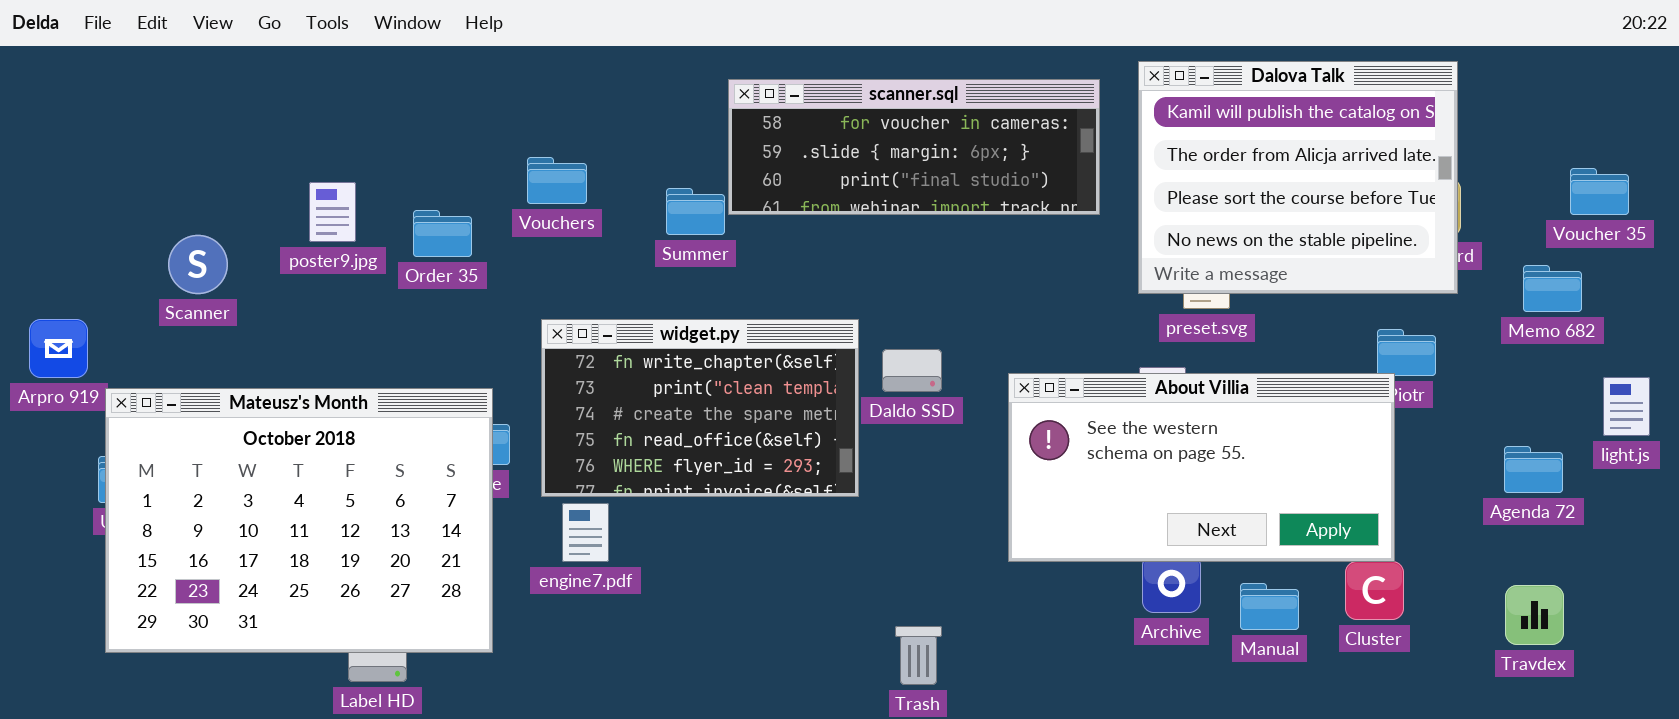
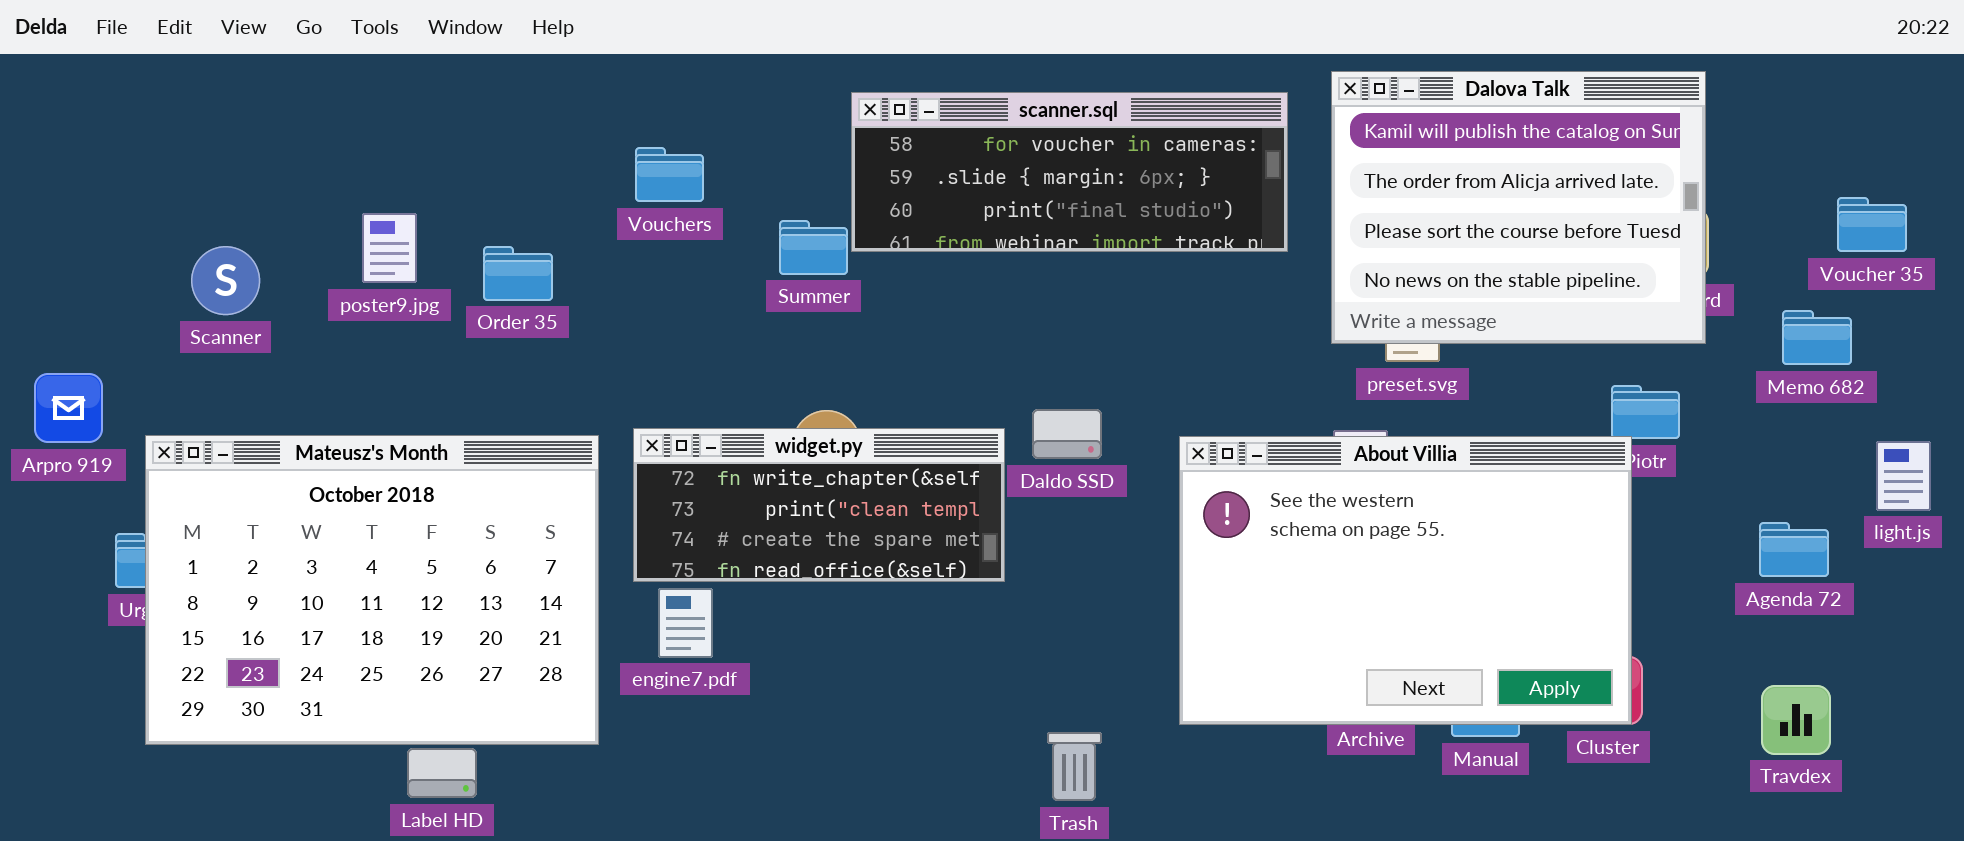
Vouchers: [527,157,587,204] -> [635,147,704,202], moved
Scanner: [168,235,228,294] -> [191,246,260,315], moved
widget.py: [541,319,859,497] -> [633,428,1005,582], resized
About Villia: [1008,373,1395,562] -> [1179,436,1632,725], resized
Mateusz's Month: [105,388,493,653] -> [145,435,599,745], moved

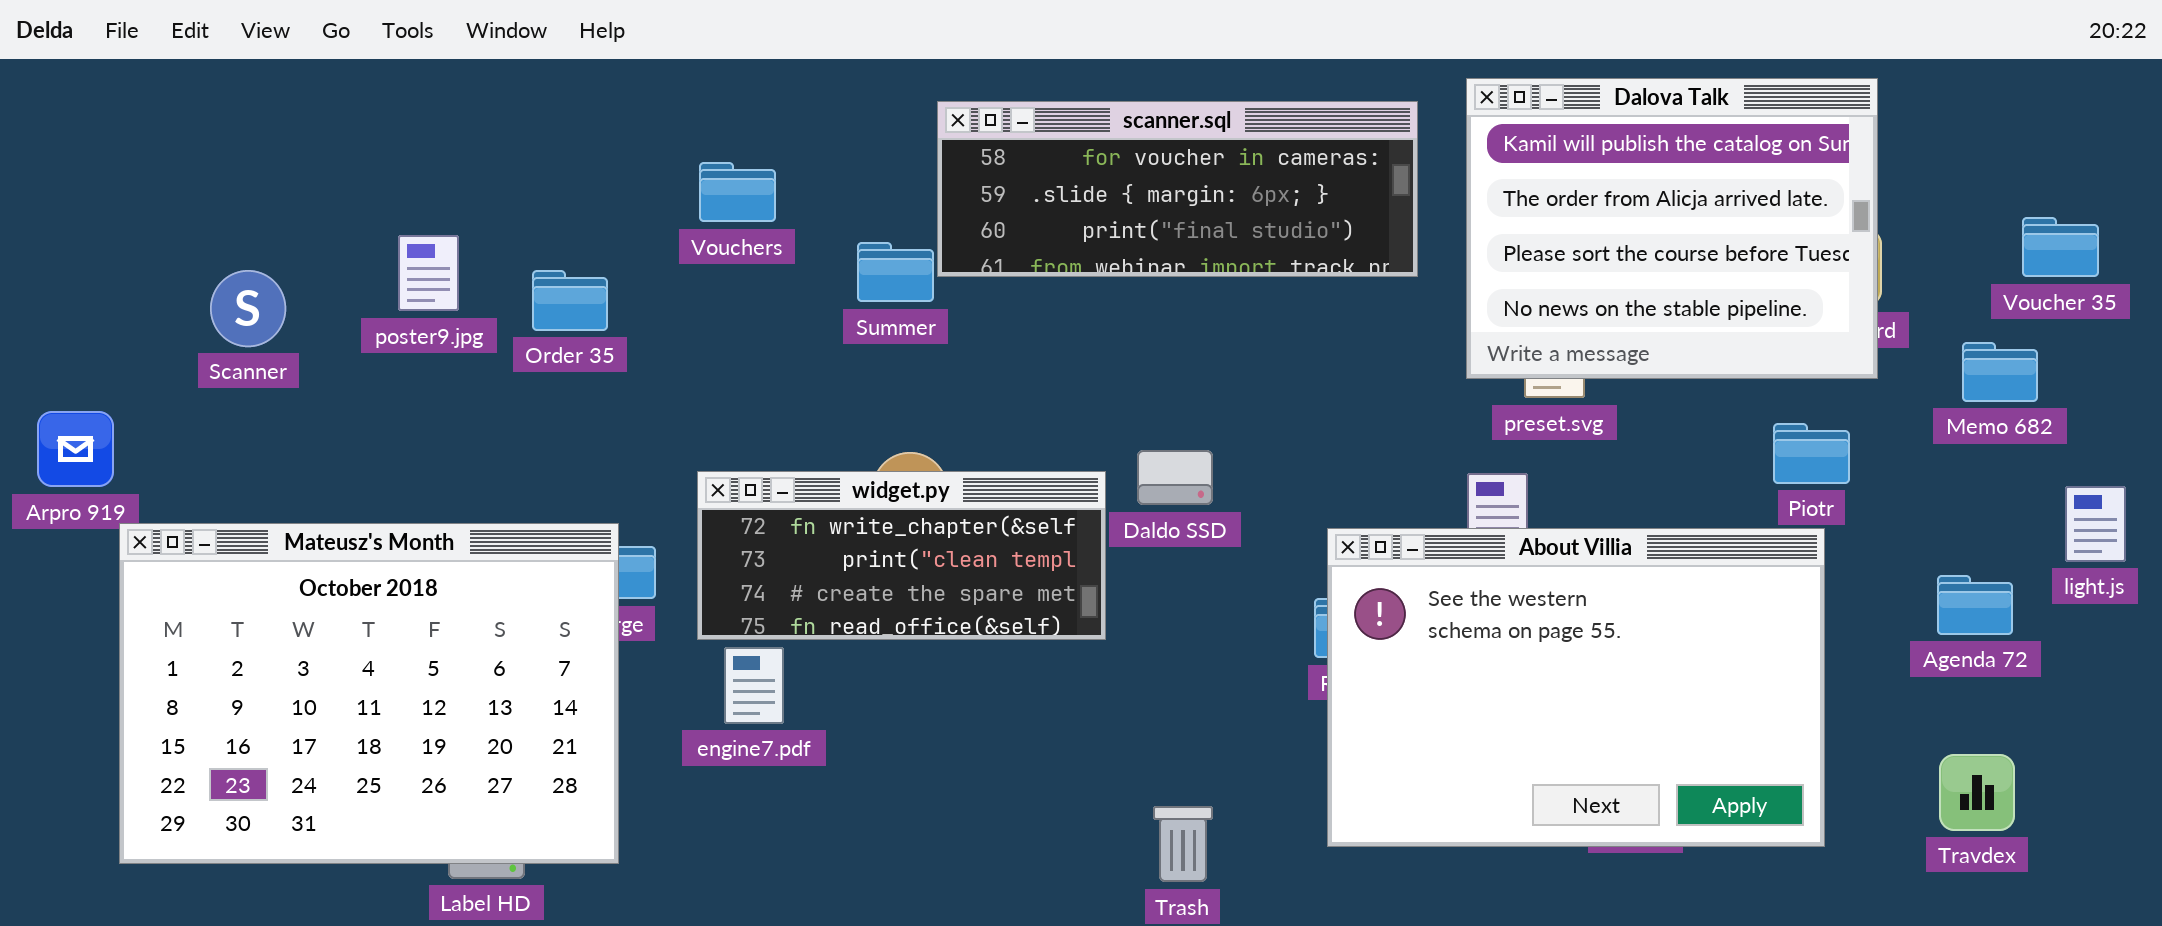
Mateusz's Month: [145,435,599,745] -> [119,523,619,864], moved
About Villia: [1179,436,1632,725] -> [1327,528,1825,847], moved

